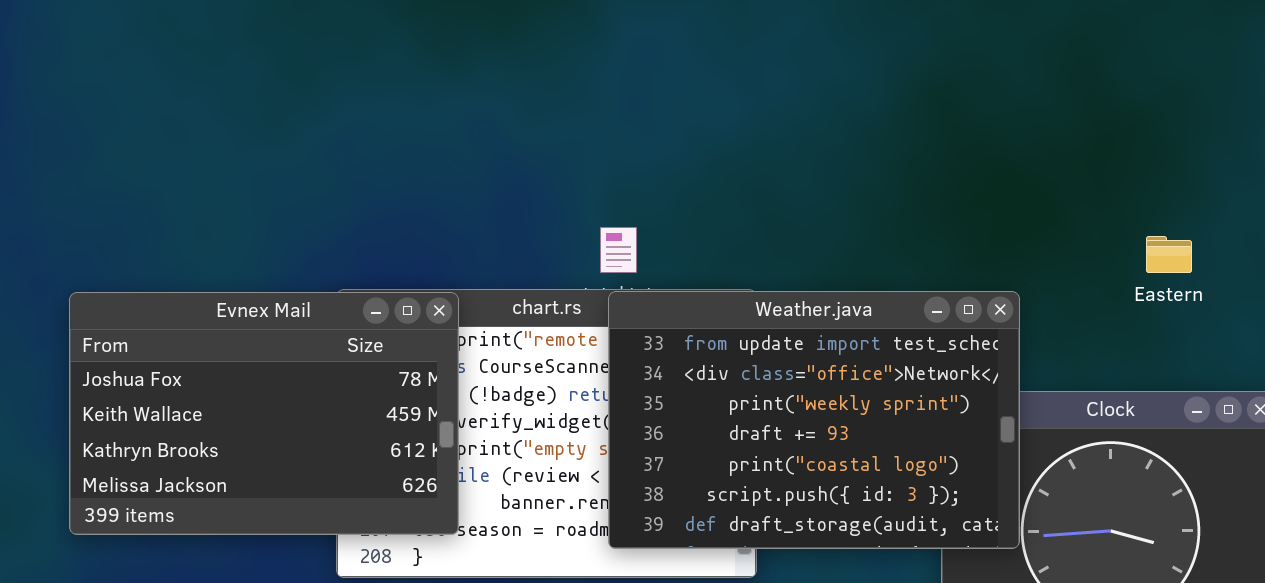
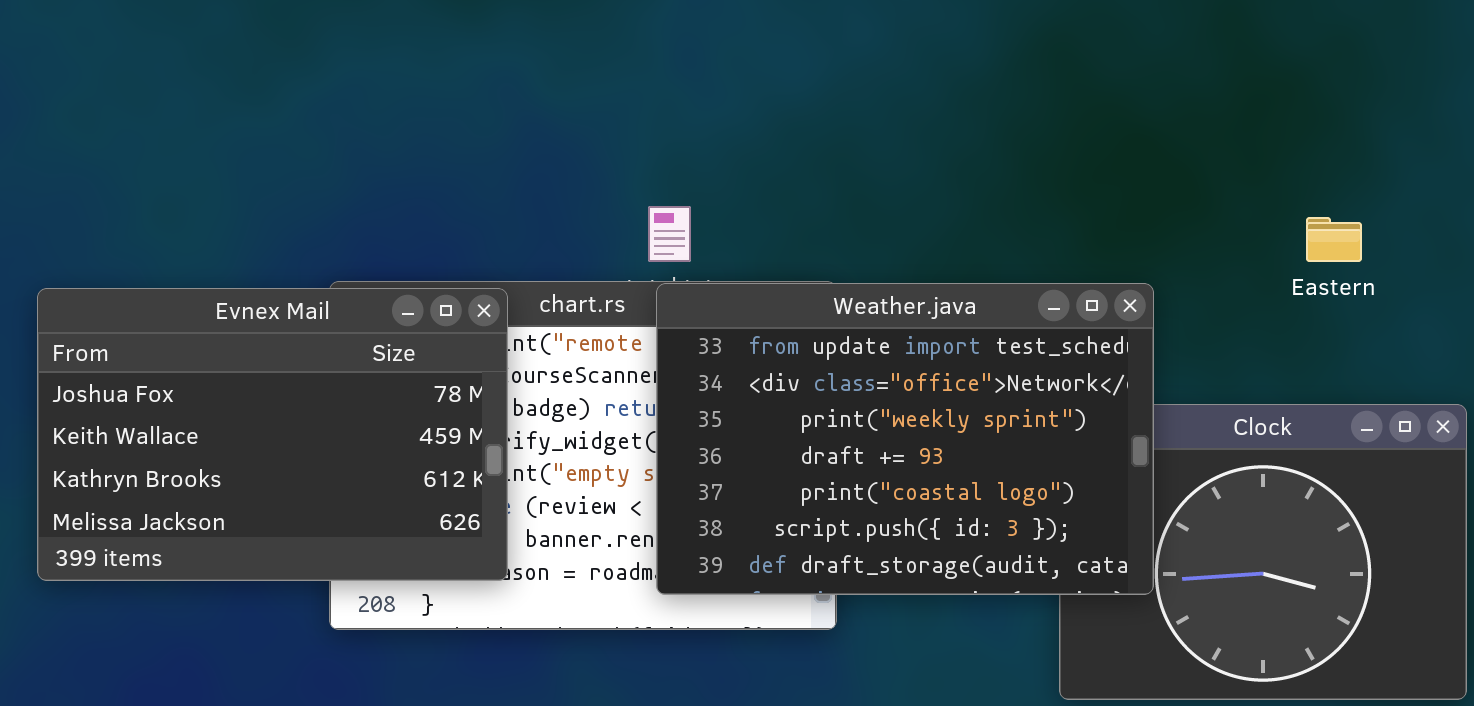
Evnex Mail: [69,292,459,535] -> [37,288,508,581], moved

